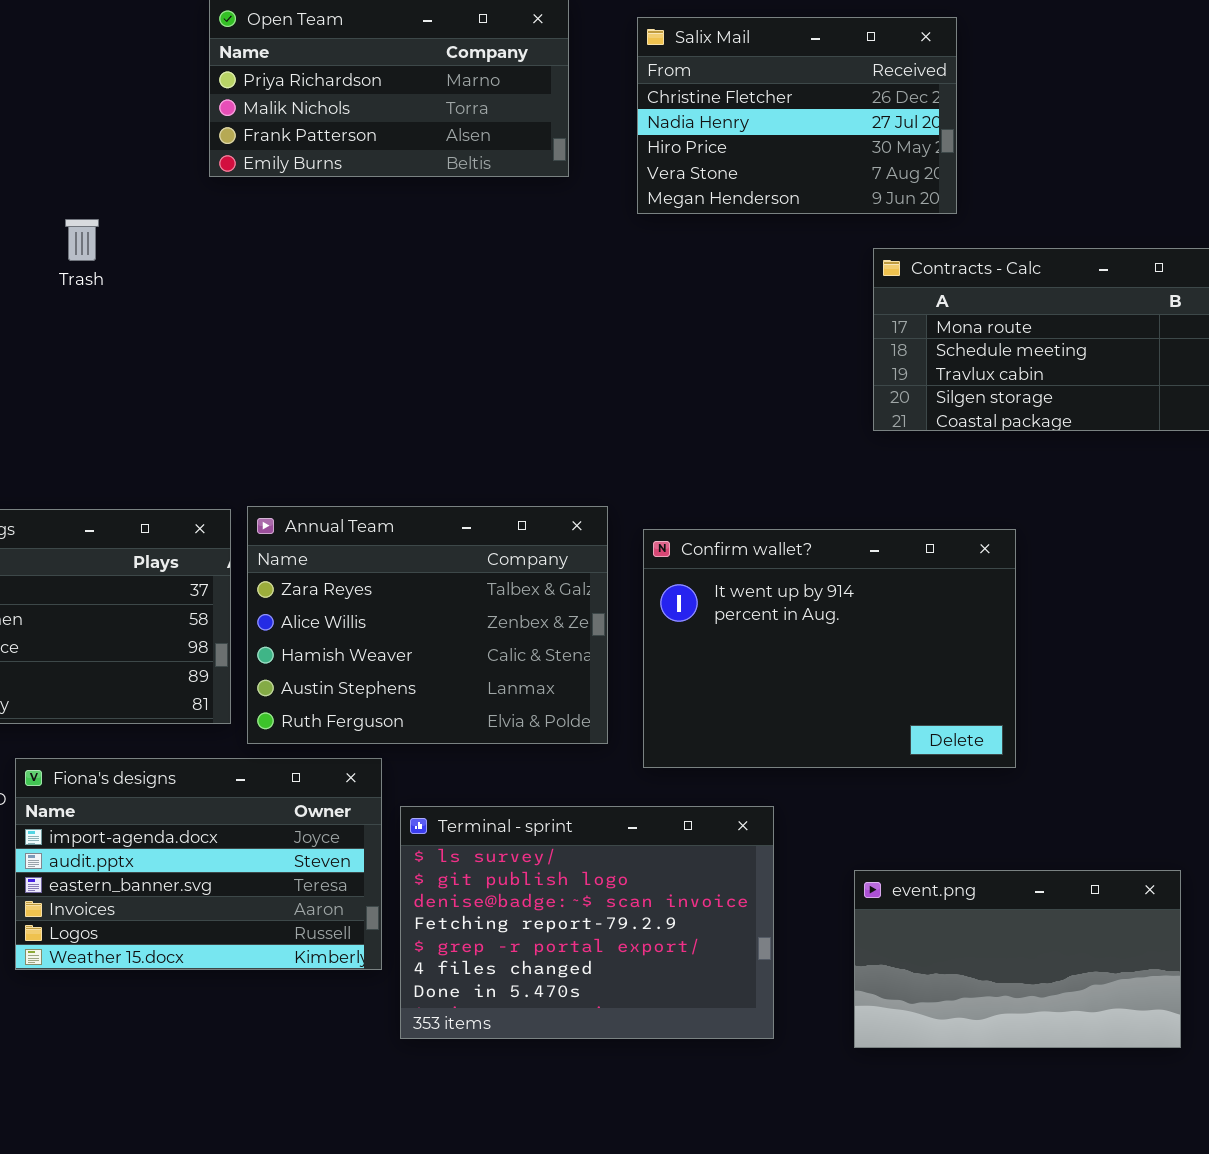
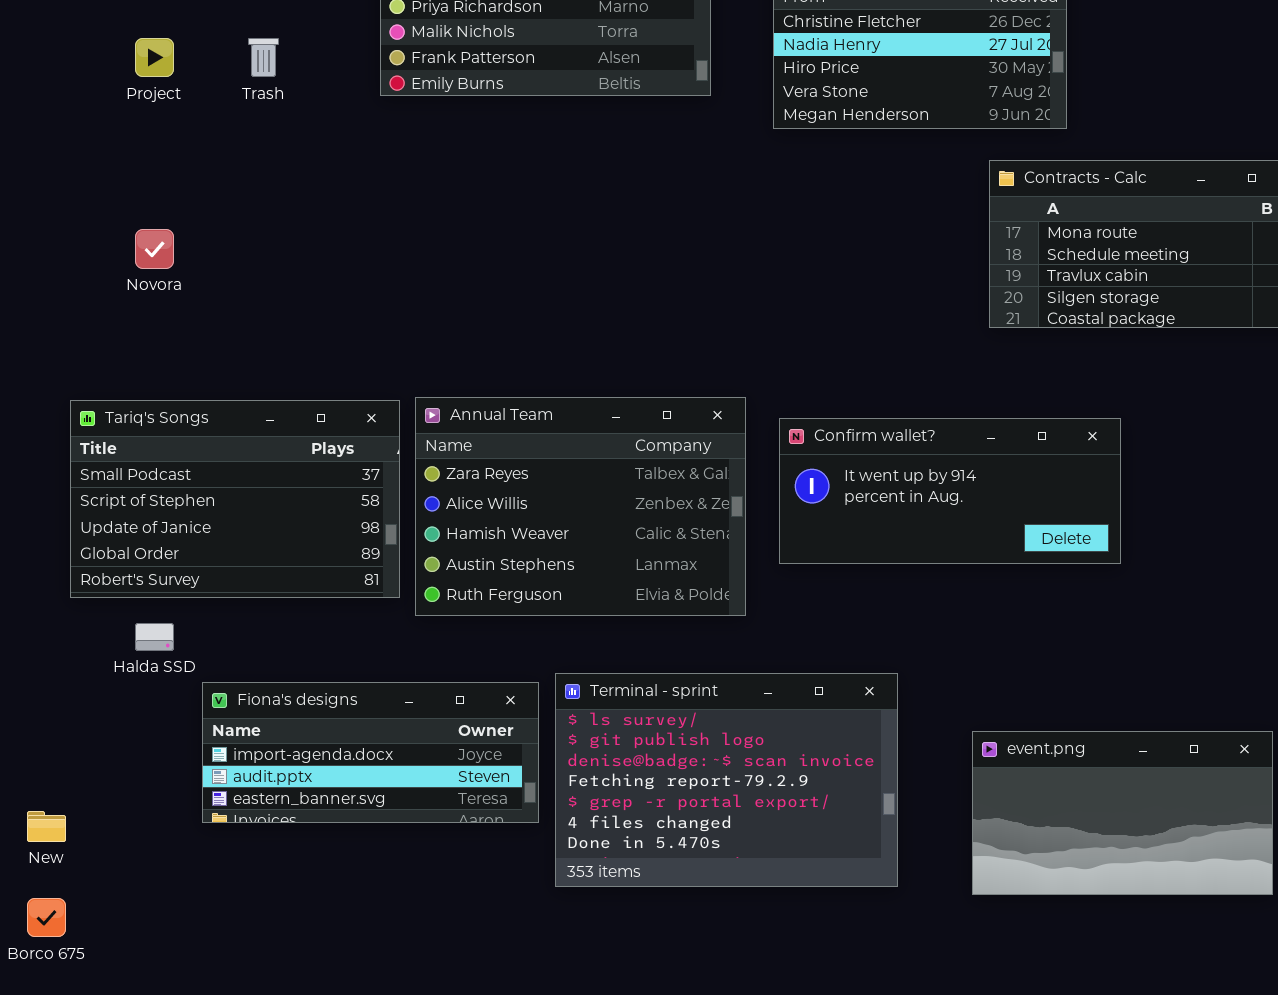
Trash: [65,219,99,261] -> [248,38,279,77], moved
Confirm wallet?: [643,529,1016,768] -> [779,418,1121,564], resized
Fiona's designs: [15,758,382,970] -> [202,682,539,823], resized

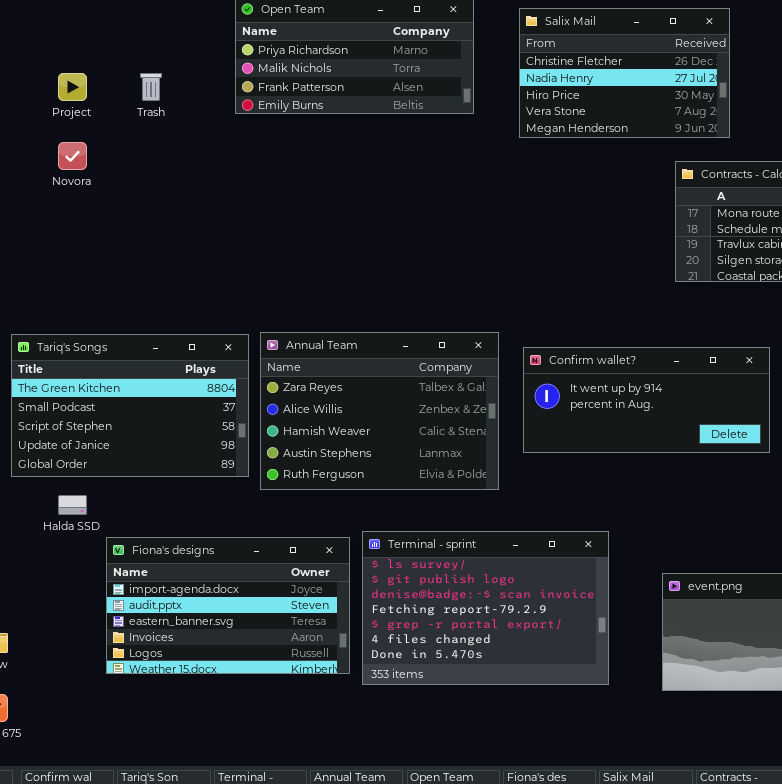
Novora: [135,229,174,269] -> [58,142,87,170], moved
Tariq's Songs: [70,400,400,598] -> [11,334,249,477], scrolled up 1 row
Fiona's designs: [202,682,539,823] -> [106,537,350,674], resized

